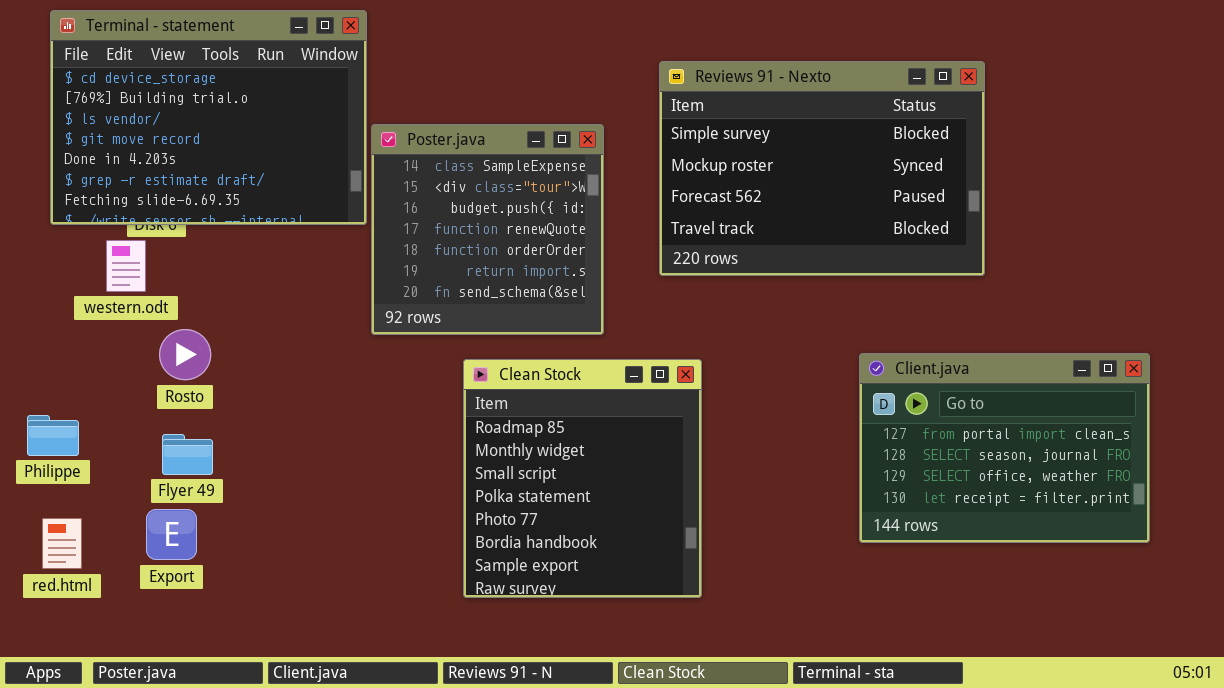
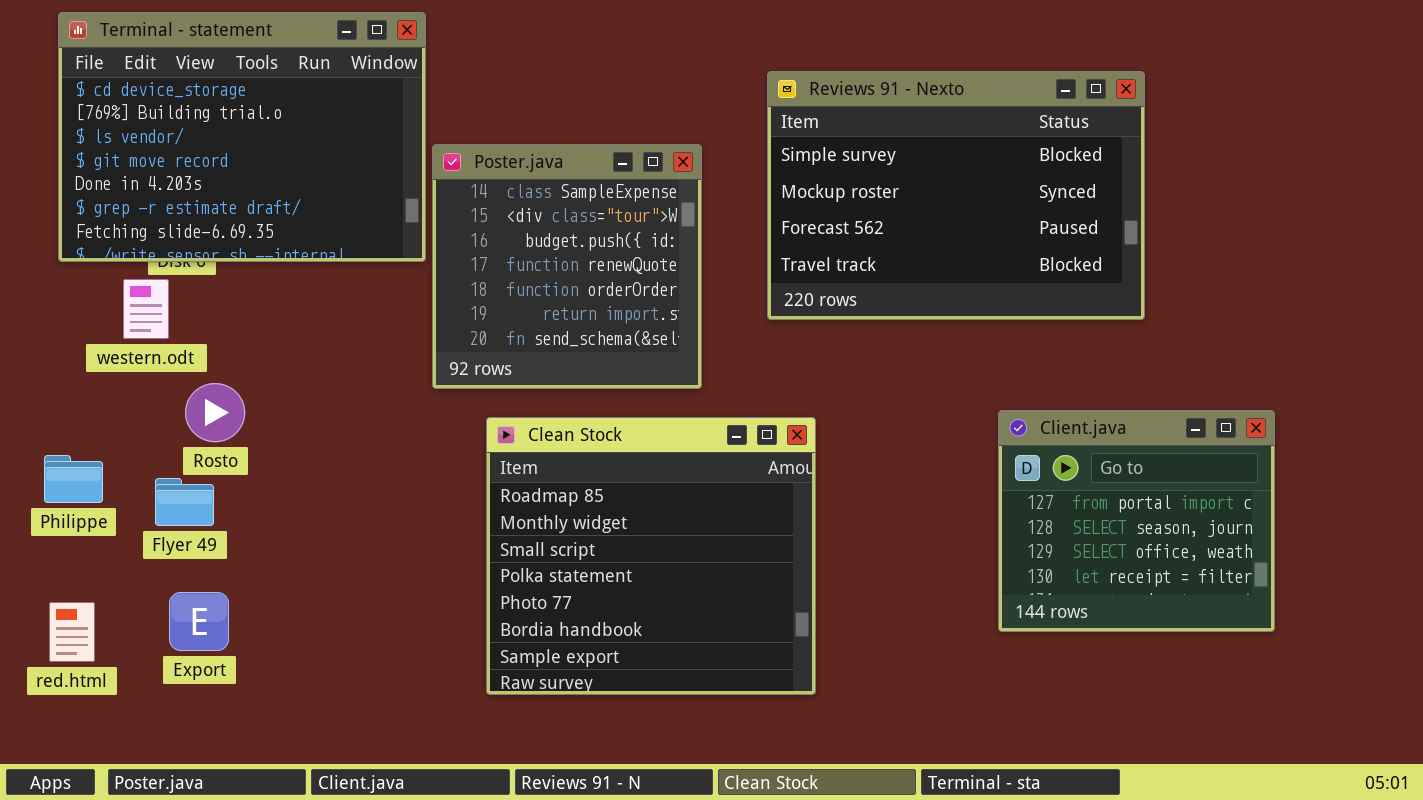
Client.java: [859,353,1150,543] -> [998,410,1275,632], resized
Clean Stock: [463,359,702,598] -> [486,417,816,695], resized
Philippe: [27,415,79,456] -> [44,455,103,503], moved
Flyer 49: [162,434,213,475] -> [155,478,214,526], moved

